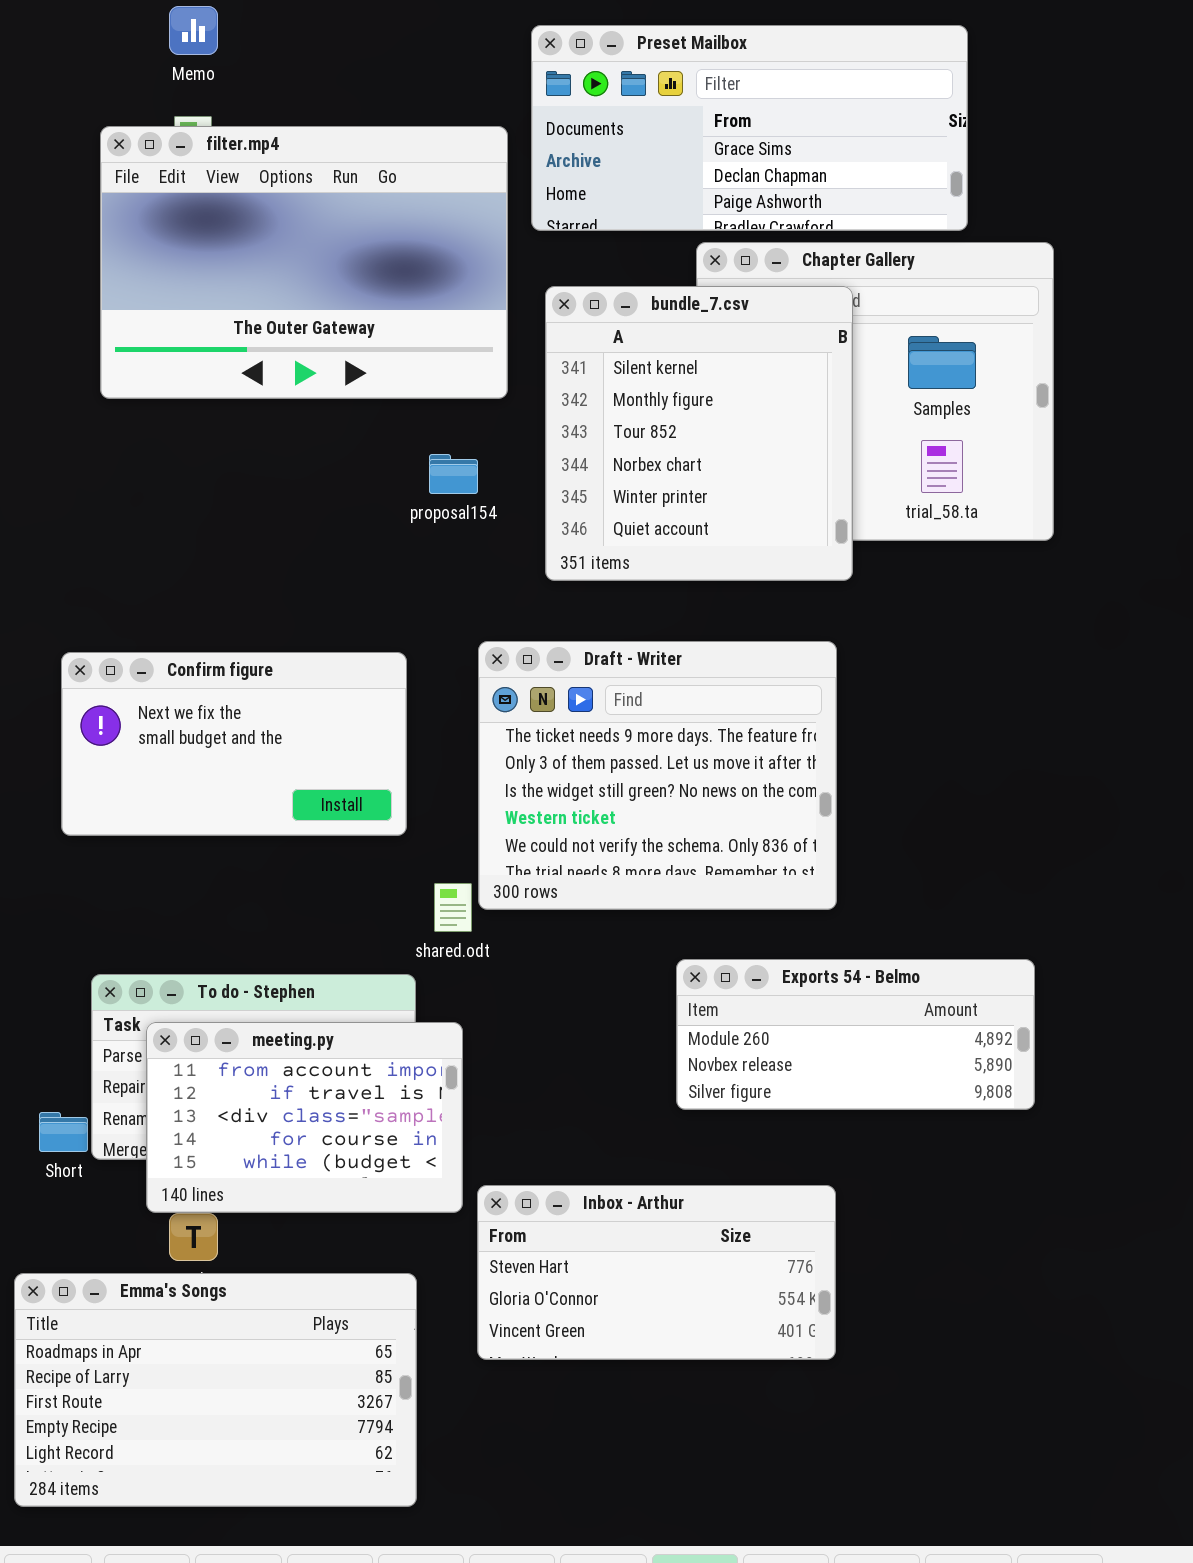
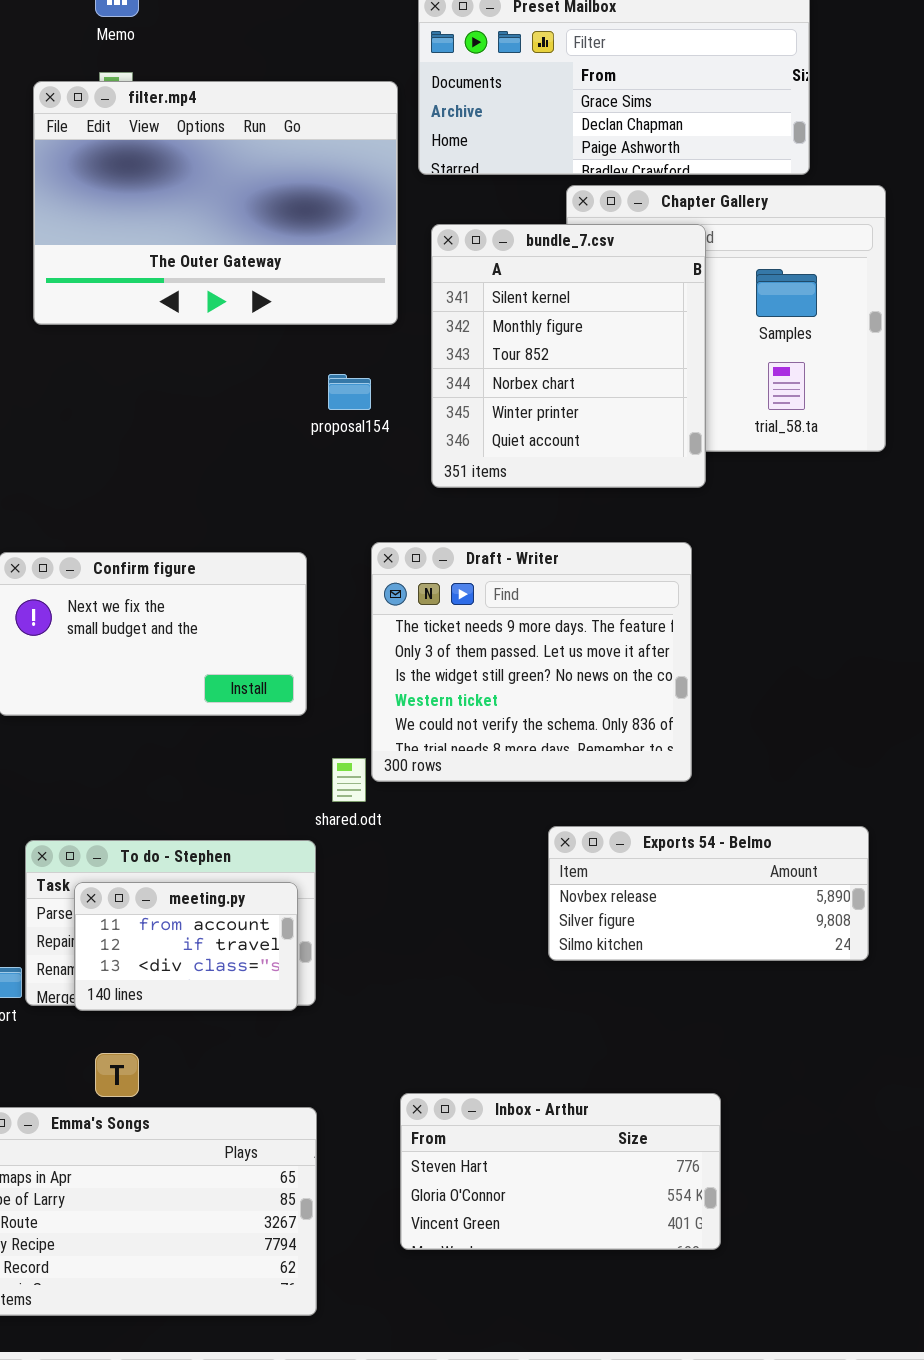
Exports 54 - Belmo: [676,959,1035,1110] -> [548,826,869,961], scrolled down 1 row
meeting.py: [146,1022,463,1213] -> [74,882,298,1011], resized
Inbox - Arthur: [477,1185,836,1360] -> [400,1093,721,1250], moved

